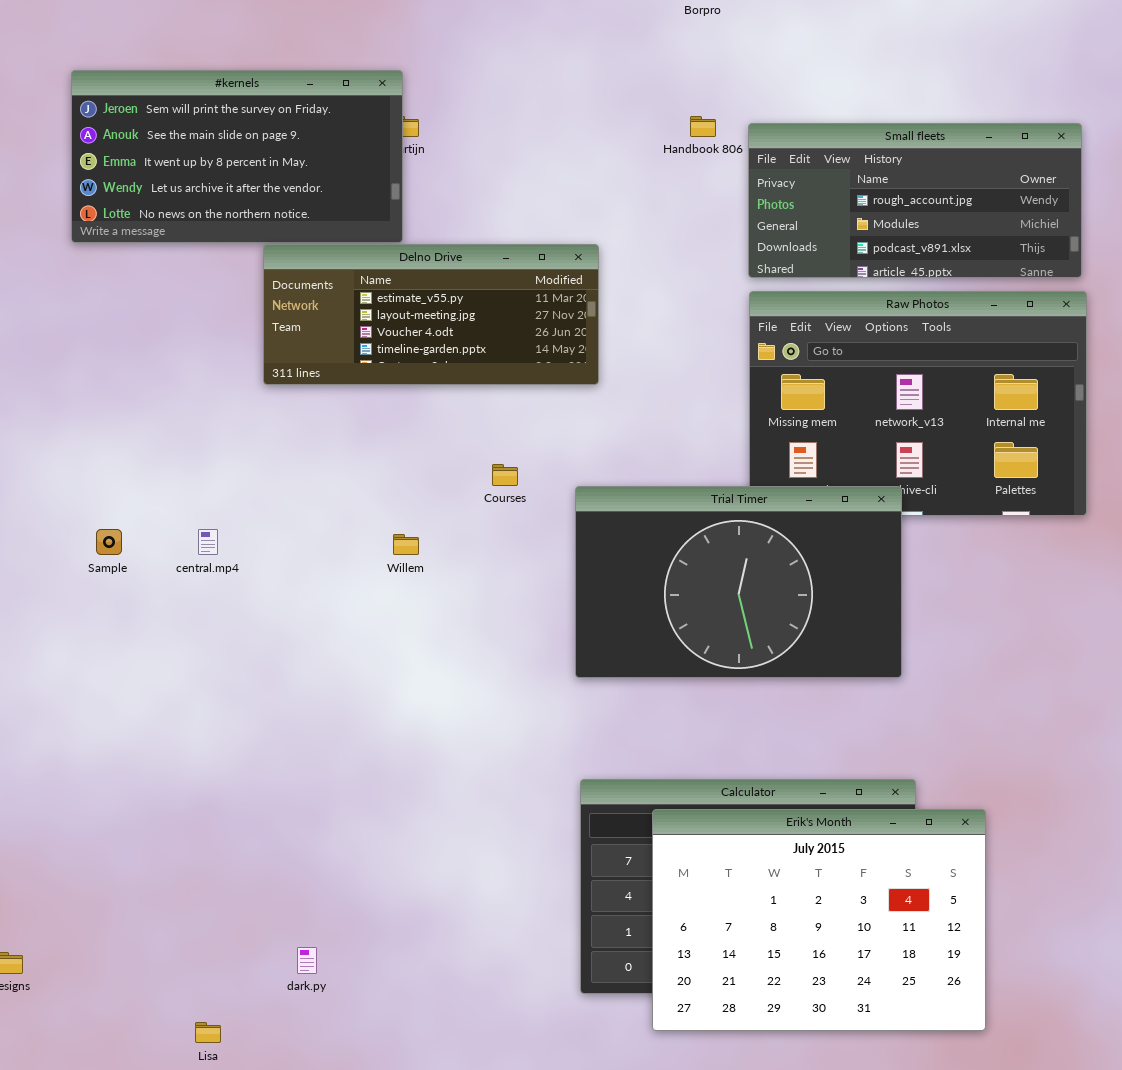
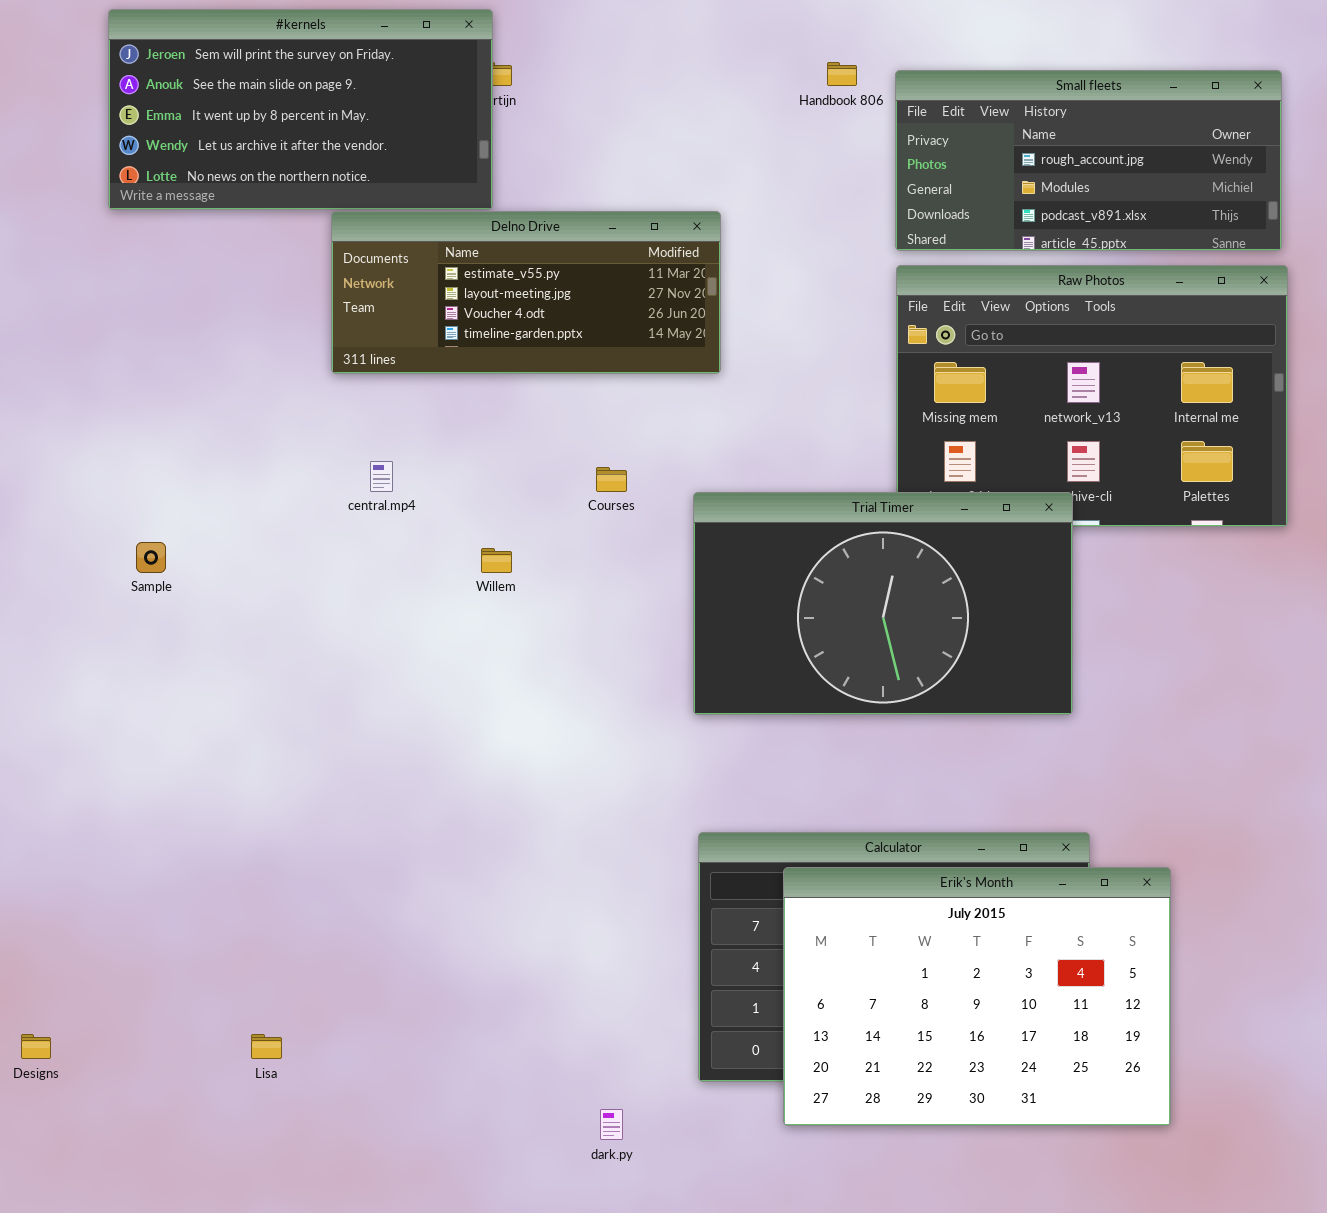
central.mp4: [198,529,218,555] -> [370,461,393,492], moved
dark.py: [297,947,317,974] -> [600,1109,623,1140], moved
Lisa: [195,1022,221,1043] -> [251,1034,282,1059], moved

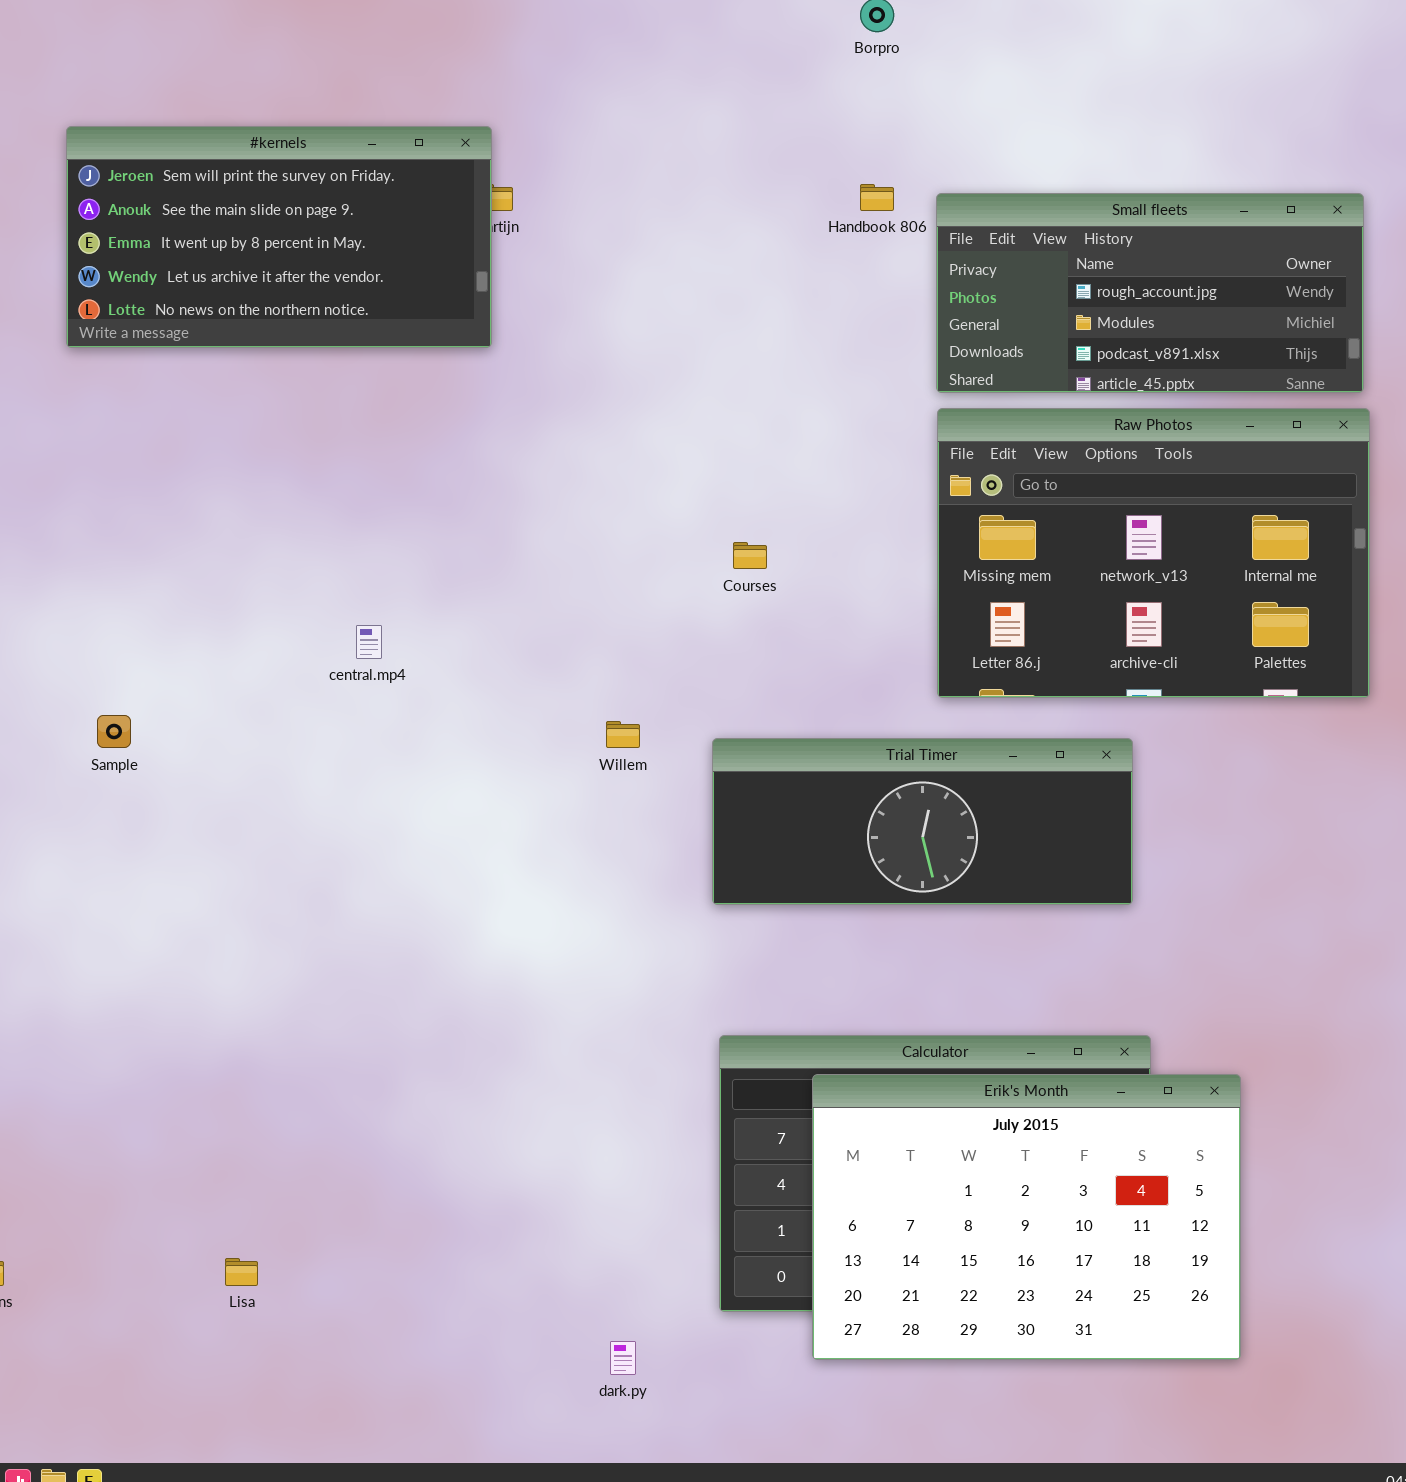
Delno Drive: [331,211,721,374] -> none, closed
Courses: [596,467,627,492] -> [733,542,767,569], moved
Trial Timer: [693,492,1073,715] -> [712,738,1133,905], resized
Willem: [481,548,512,573] -> [606,721,640,748], moved

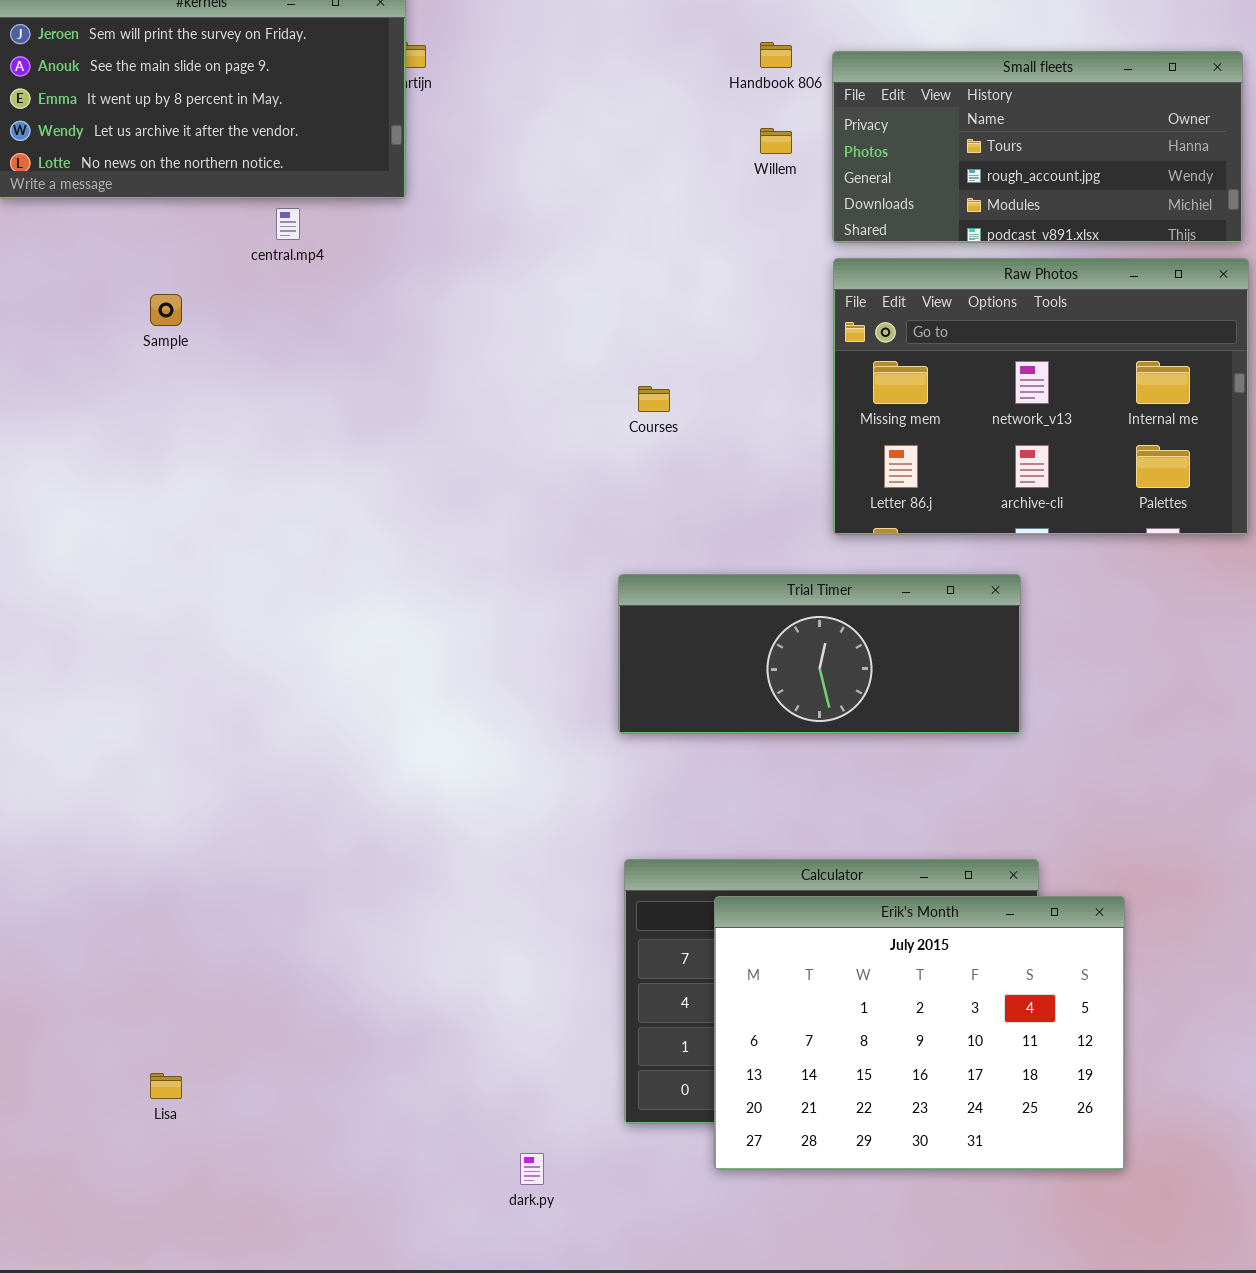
Small fleets: [936,193,1364,393] -> [832,51,1243,243], scrolled up 1 row
central.mp4: [356,625,382,659] -> [276,208,300,240], moved
Sample: [97,715,131,748] -> [150,294,182,326], moved
Willem: [606,721,640,748] -> [760,128,792,154], moved

